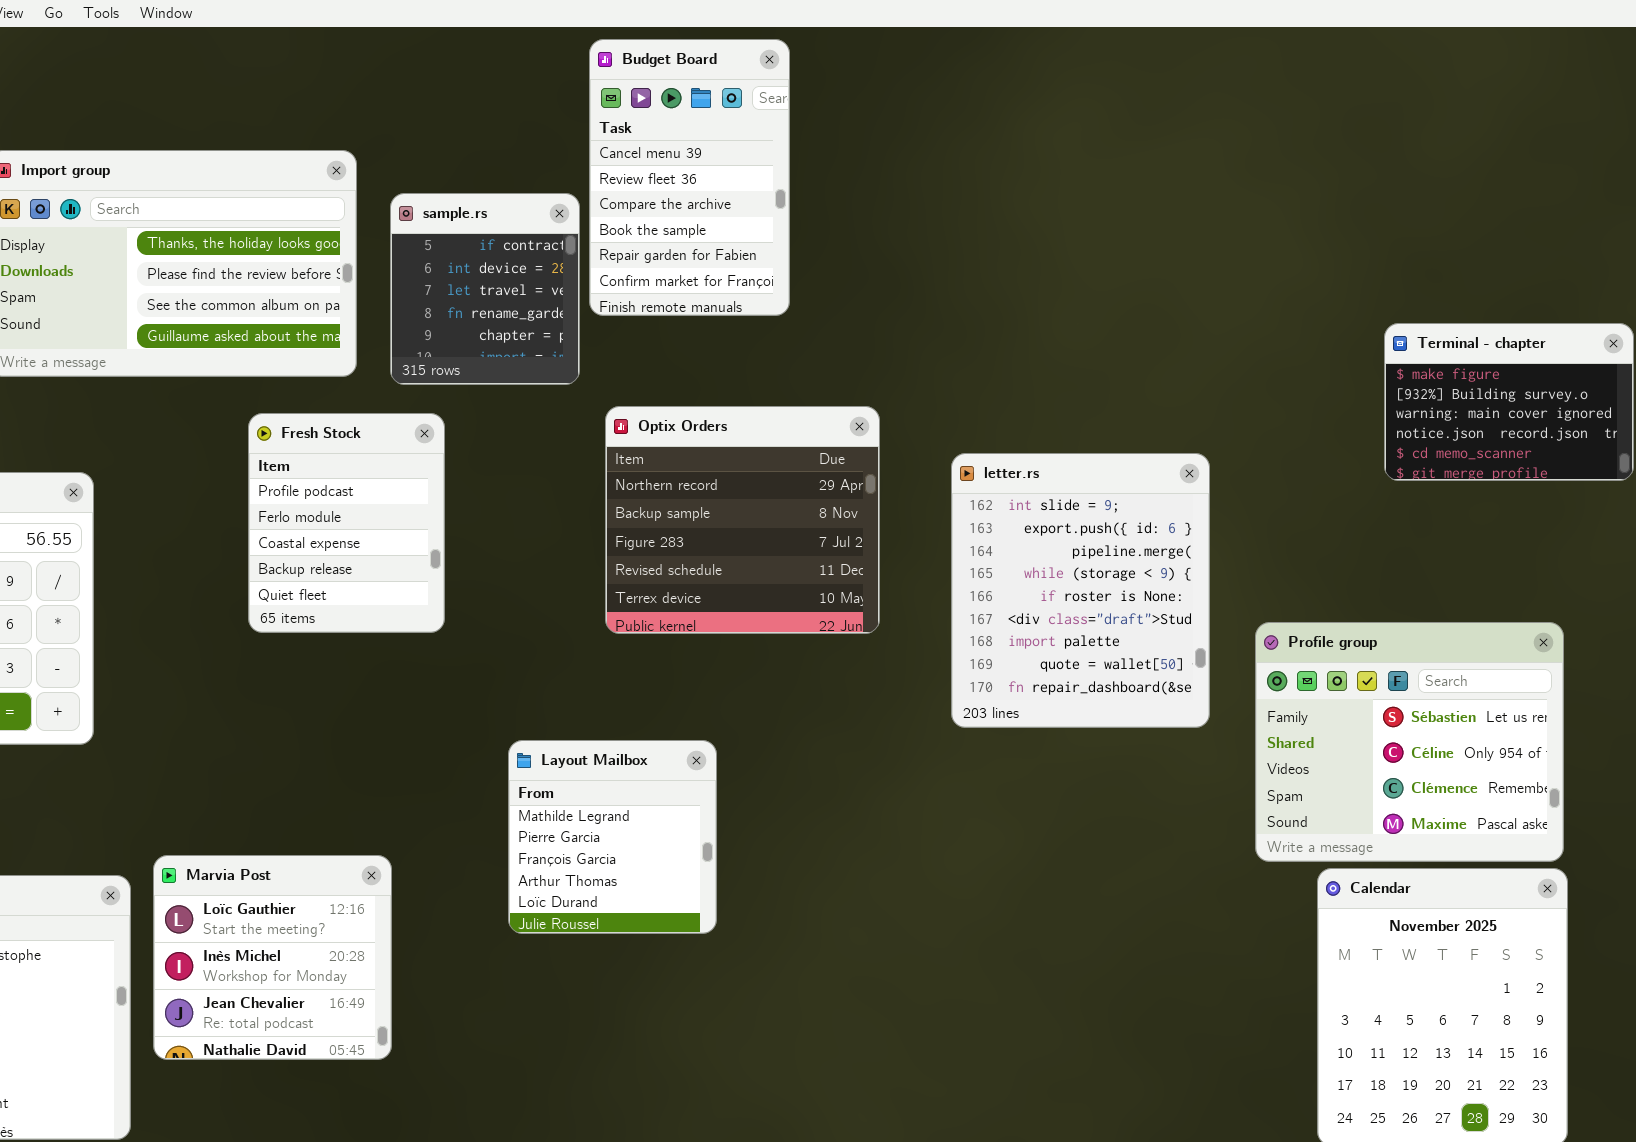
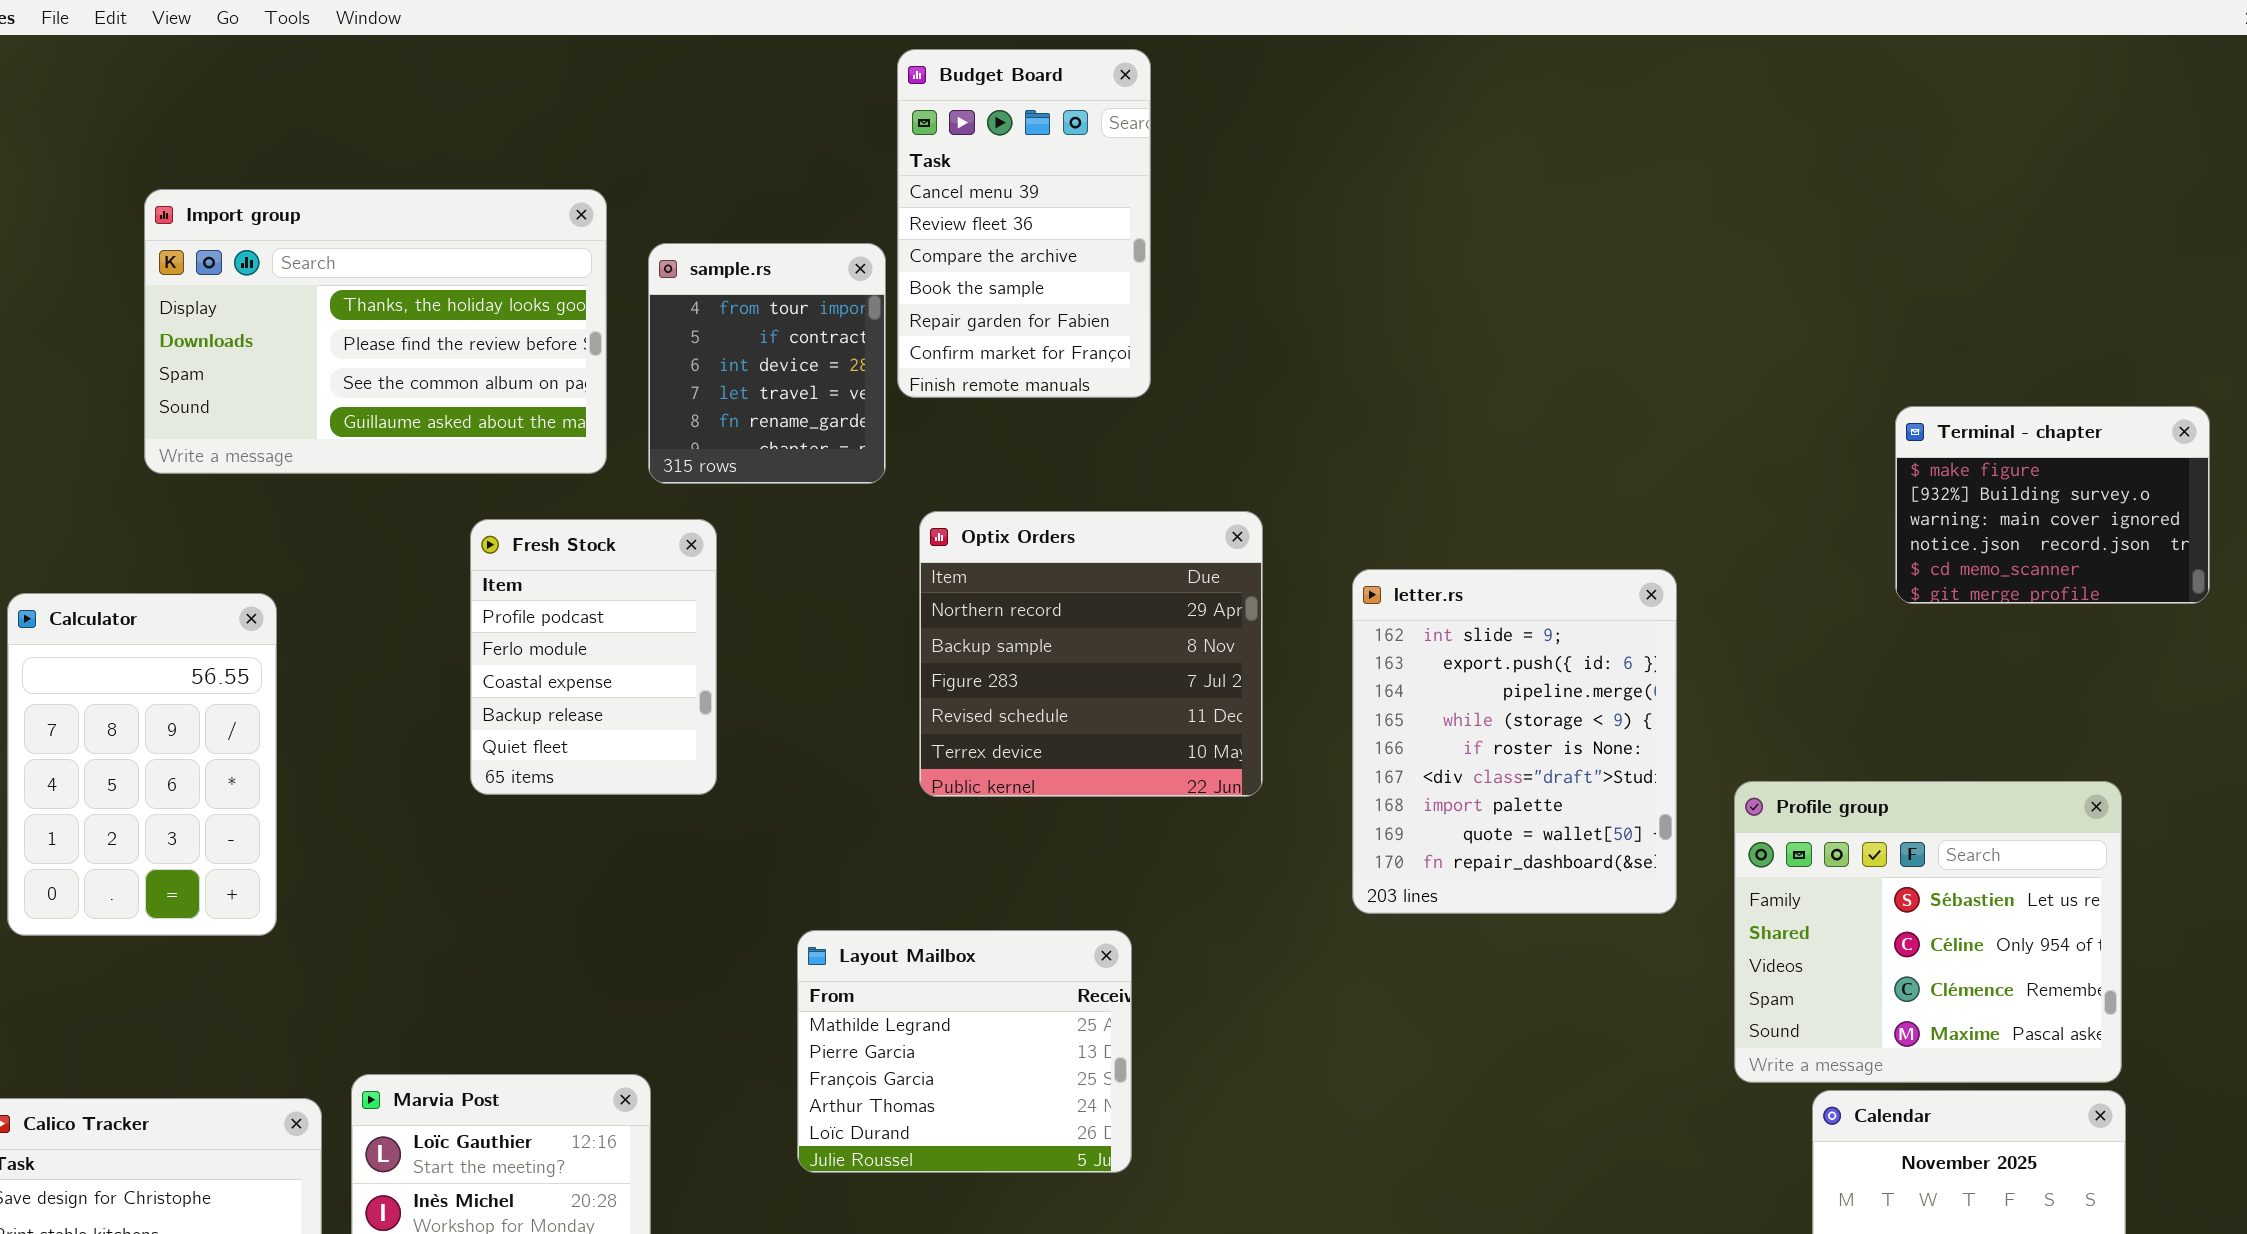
sample.rs: [390,193,580,385] -> [648,243,886,484], scrolled up 1 row
Layout Mailbox: [508,740,717,934] -> [797,930,1132,1173], resized

